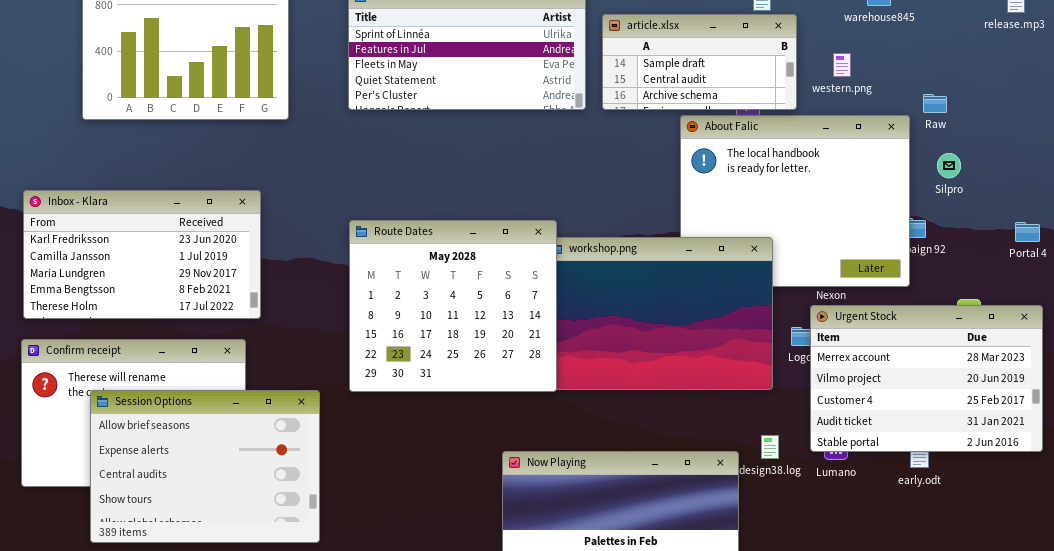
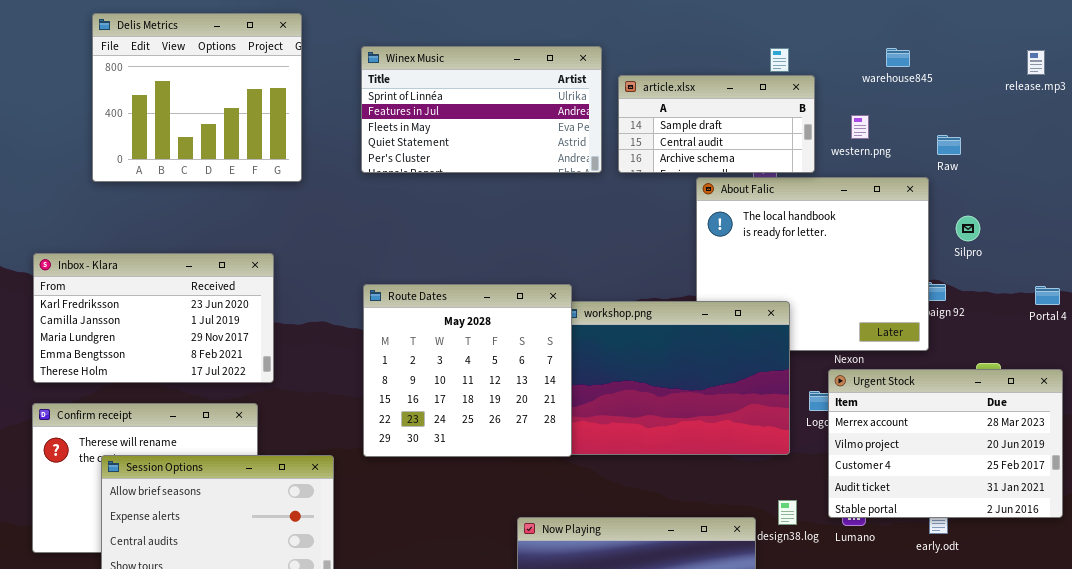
Raw: [923,94,947,113] -> [937,135,961,155], moved

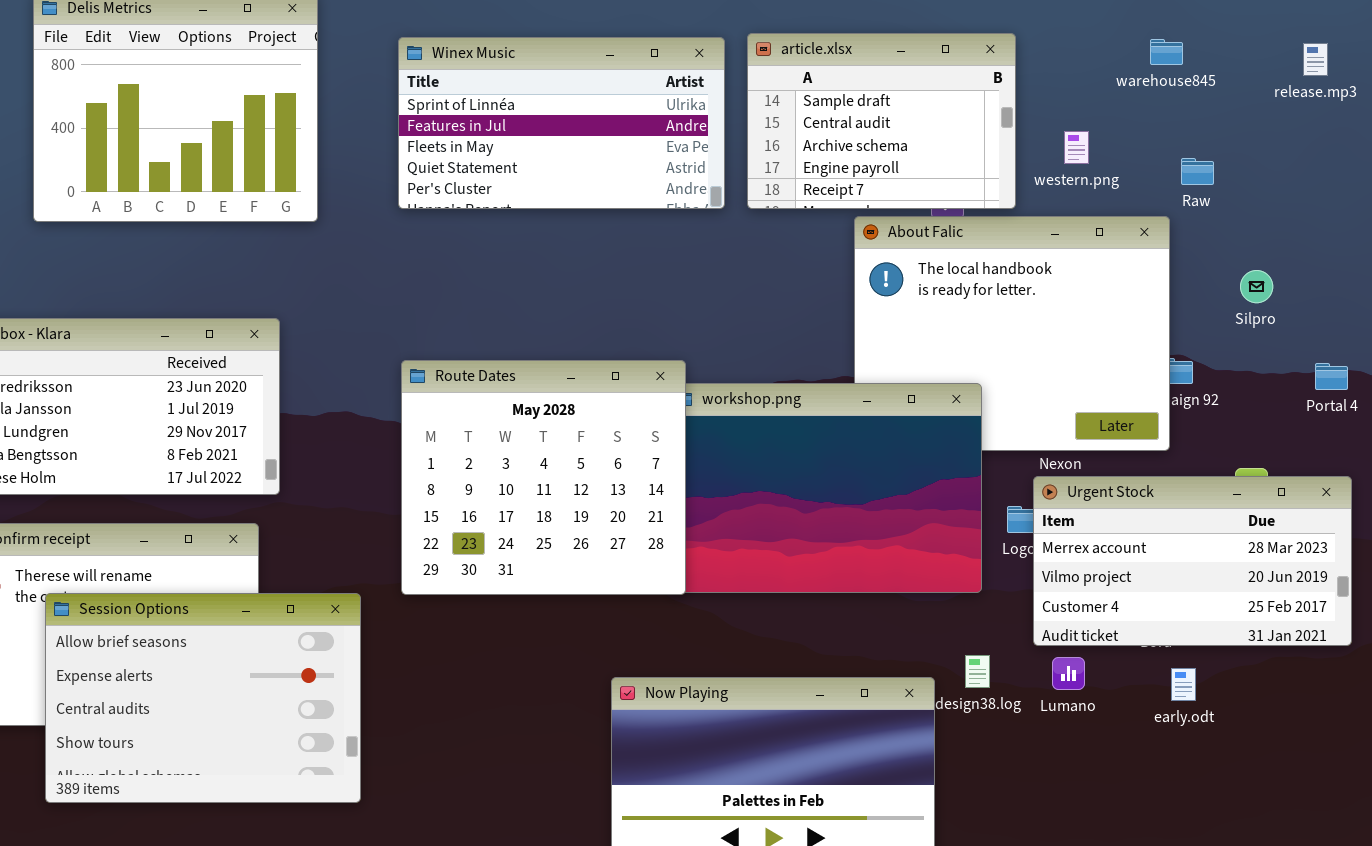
warehouse845: [886,48,910,67] -> [1150,39,1183,65], moved
article.xlsx: [618,75,815,173] -> [747,33,1016,209], resized
Silpro: [956,216,980,241] -> [1240,270,1273,303], moved
Urgent Stock: [828,369,1063,518] -> [1033,476,1352,646], resized

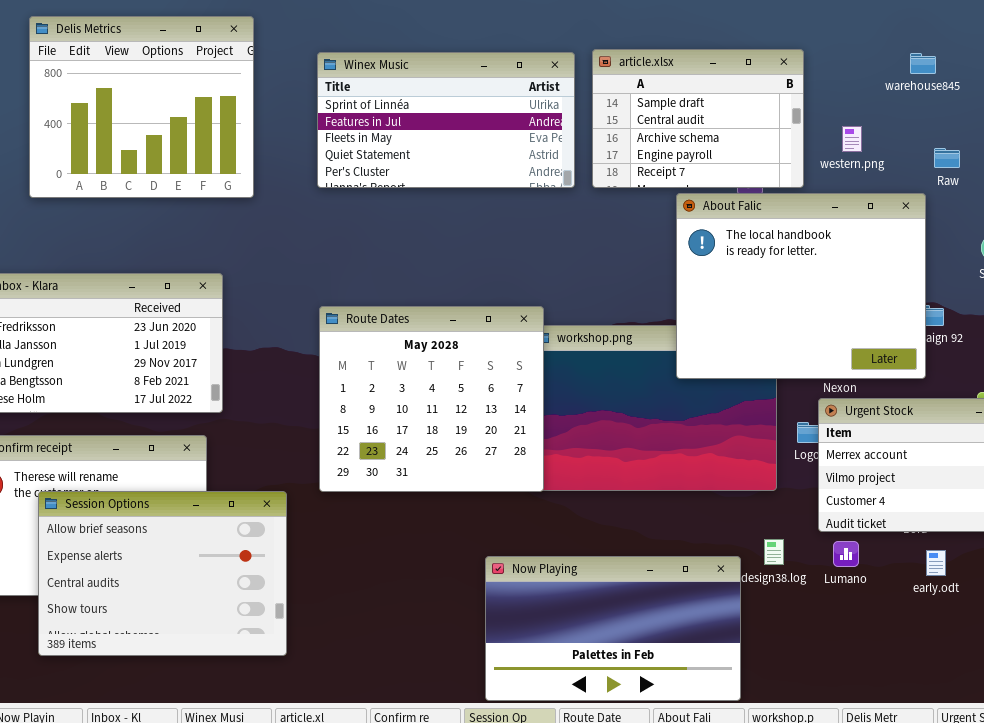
About Falic: [854,216,1170,451] -> [676,193,926,379], raised

